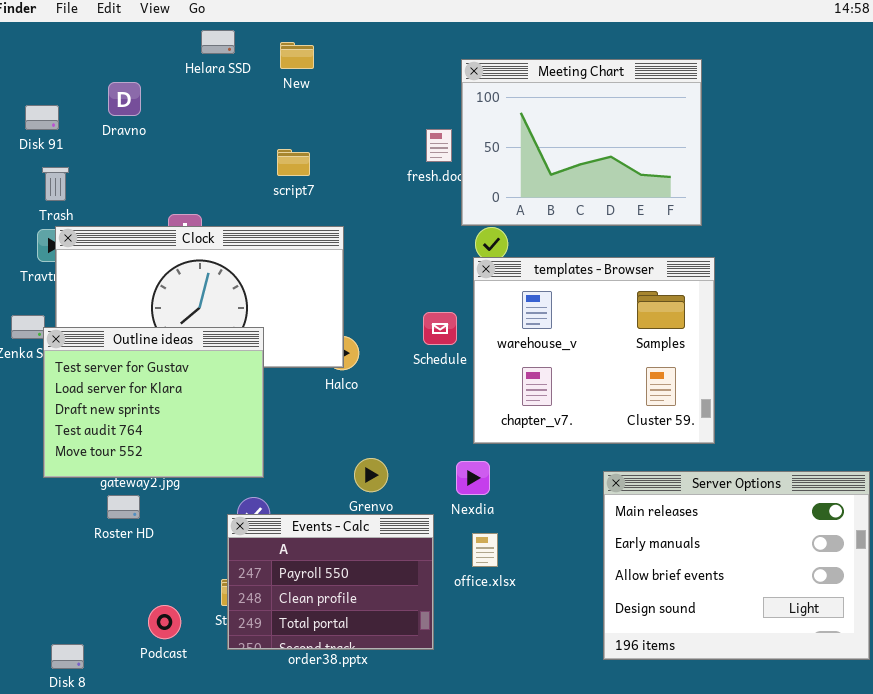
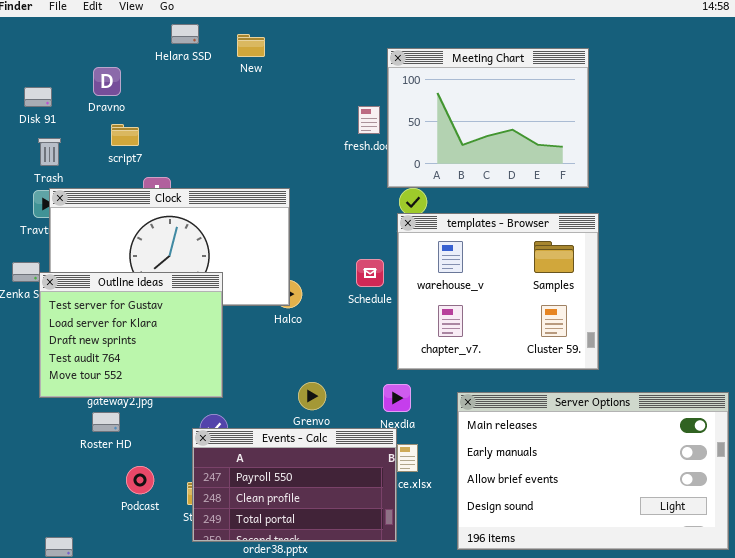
script7: [277,149,310,176] -> [111,124,139,146], moved
Server Options: [603,471,870,660] -> [457,392,729,550], resized
Events - Calc: [227,514,434,650] -> [192,428,397,542], resized
Podcast: [148,605,181,639] -> [126,466,154,494], moved

